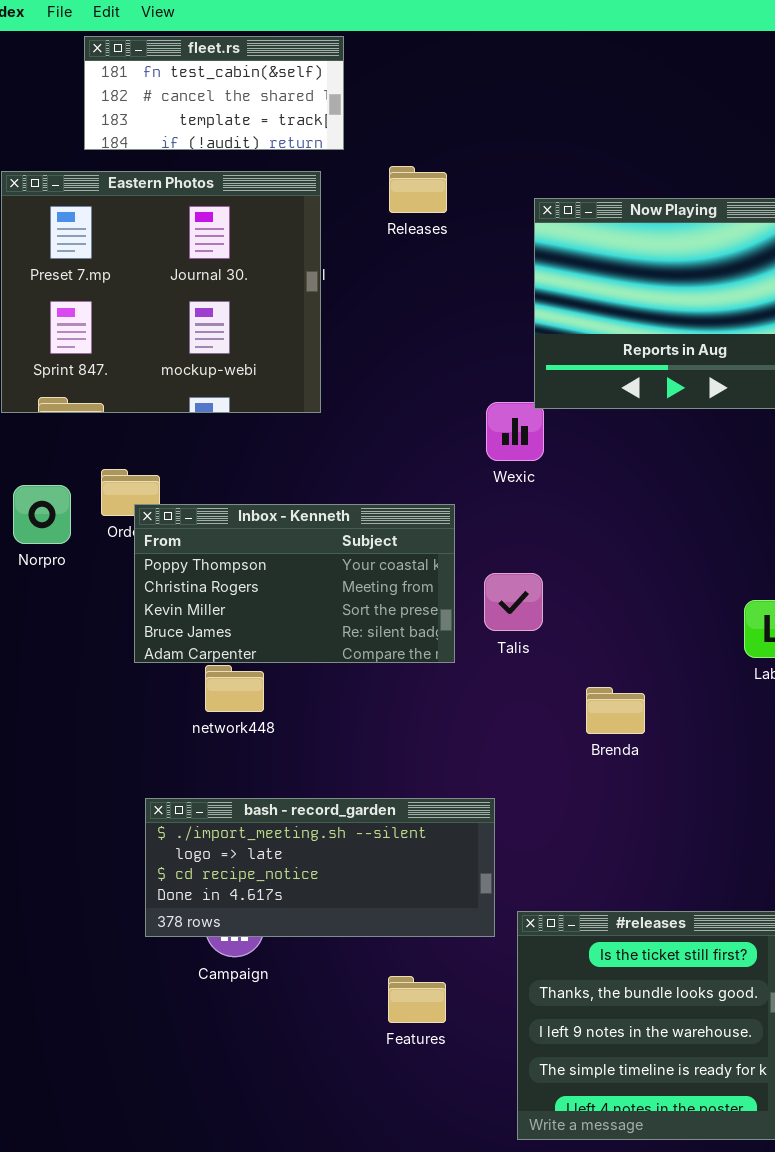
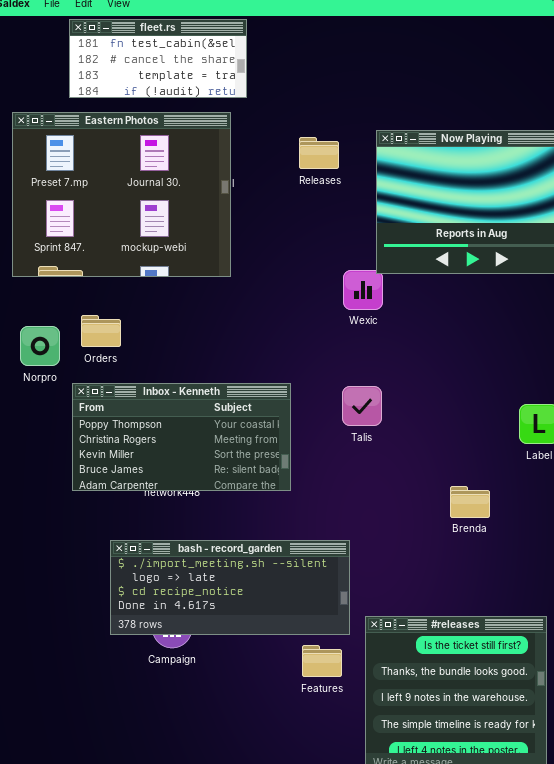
Releases: [389,166,447,213] -> [299,137,339,169], moved
Inbox - Kenneth: [134,504,455,663] -> [72,383,291,491], moved
Brenda: [586,687,645,734] -> [450,486,490,518], moved
Features: [388,976,446,1023] -> [302,645,342,677], moved

